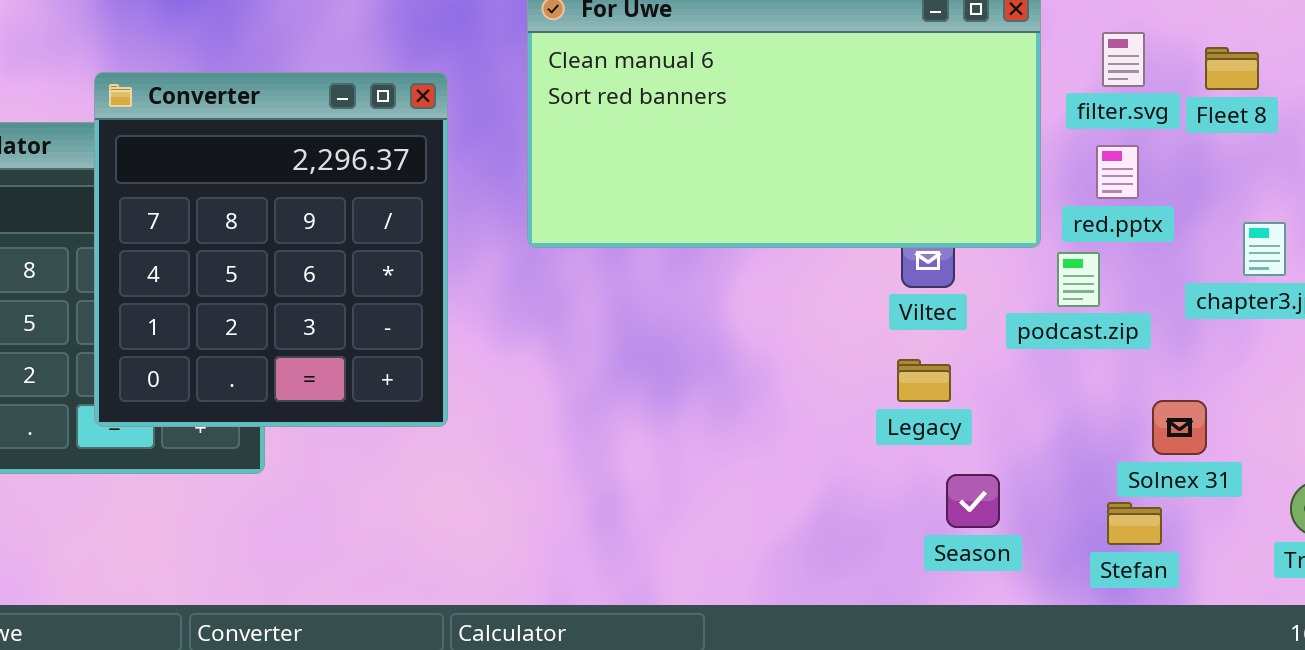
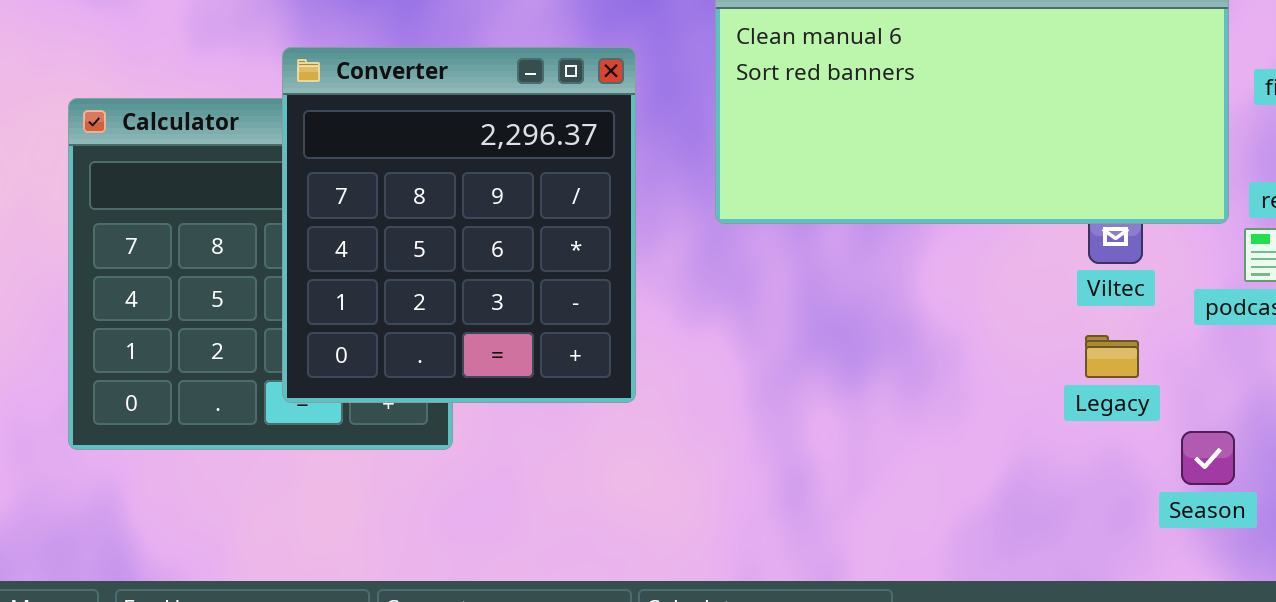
Season: [946,474,1000,528] -> [1181,431,1235,485], moved

